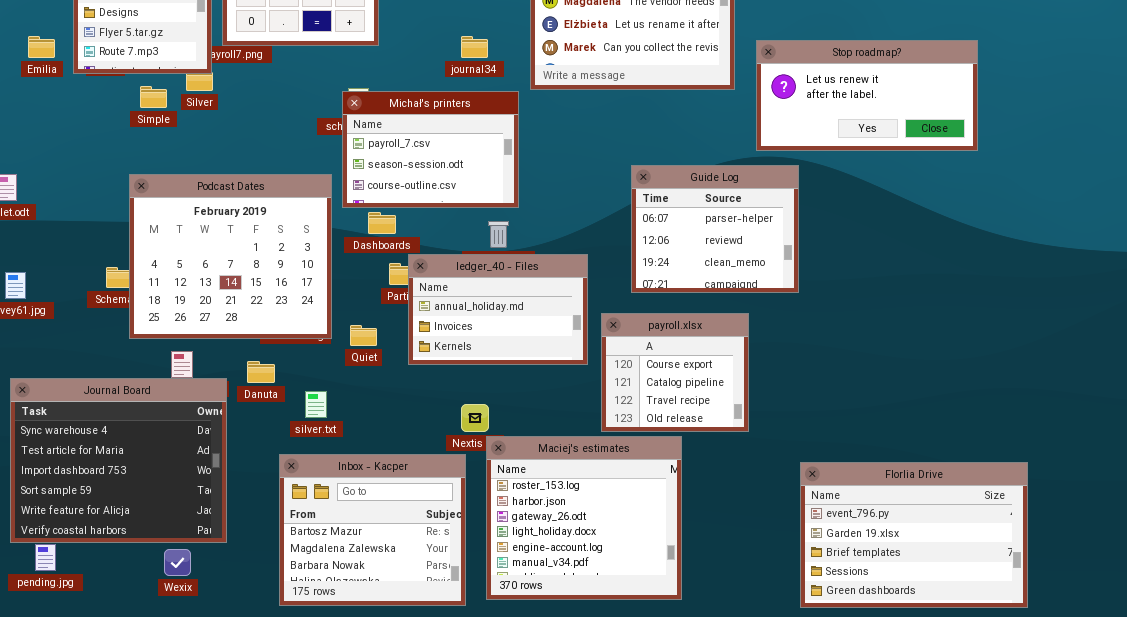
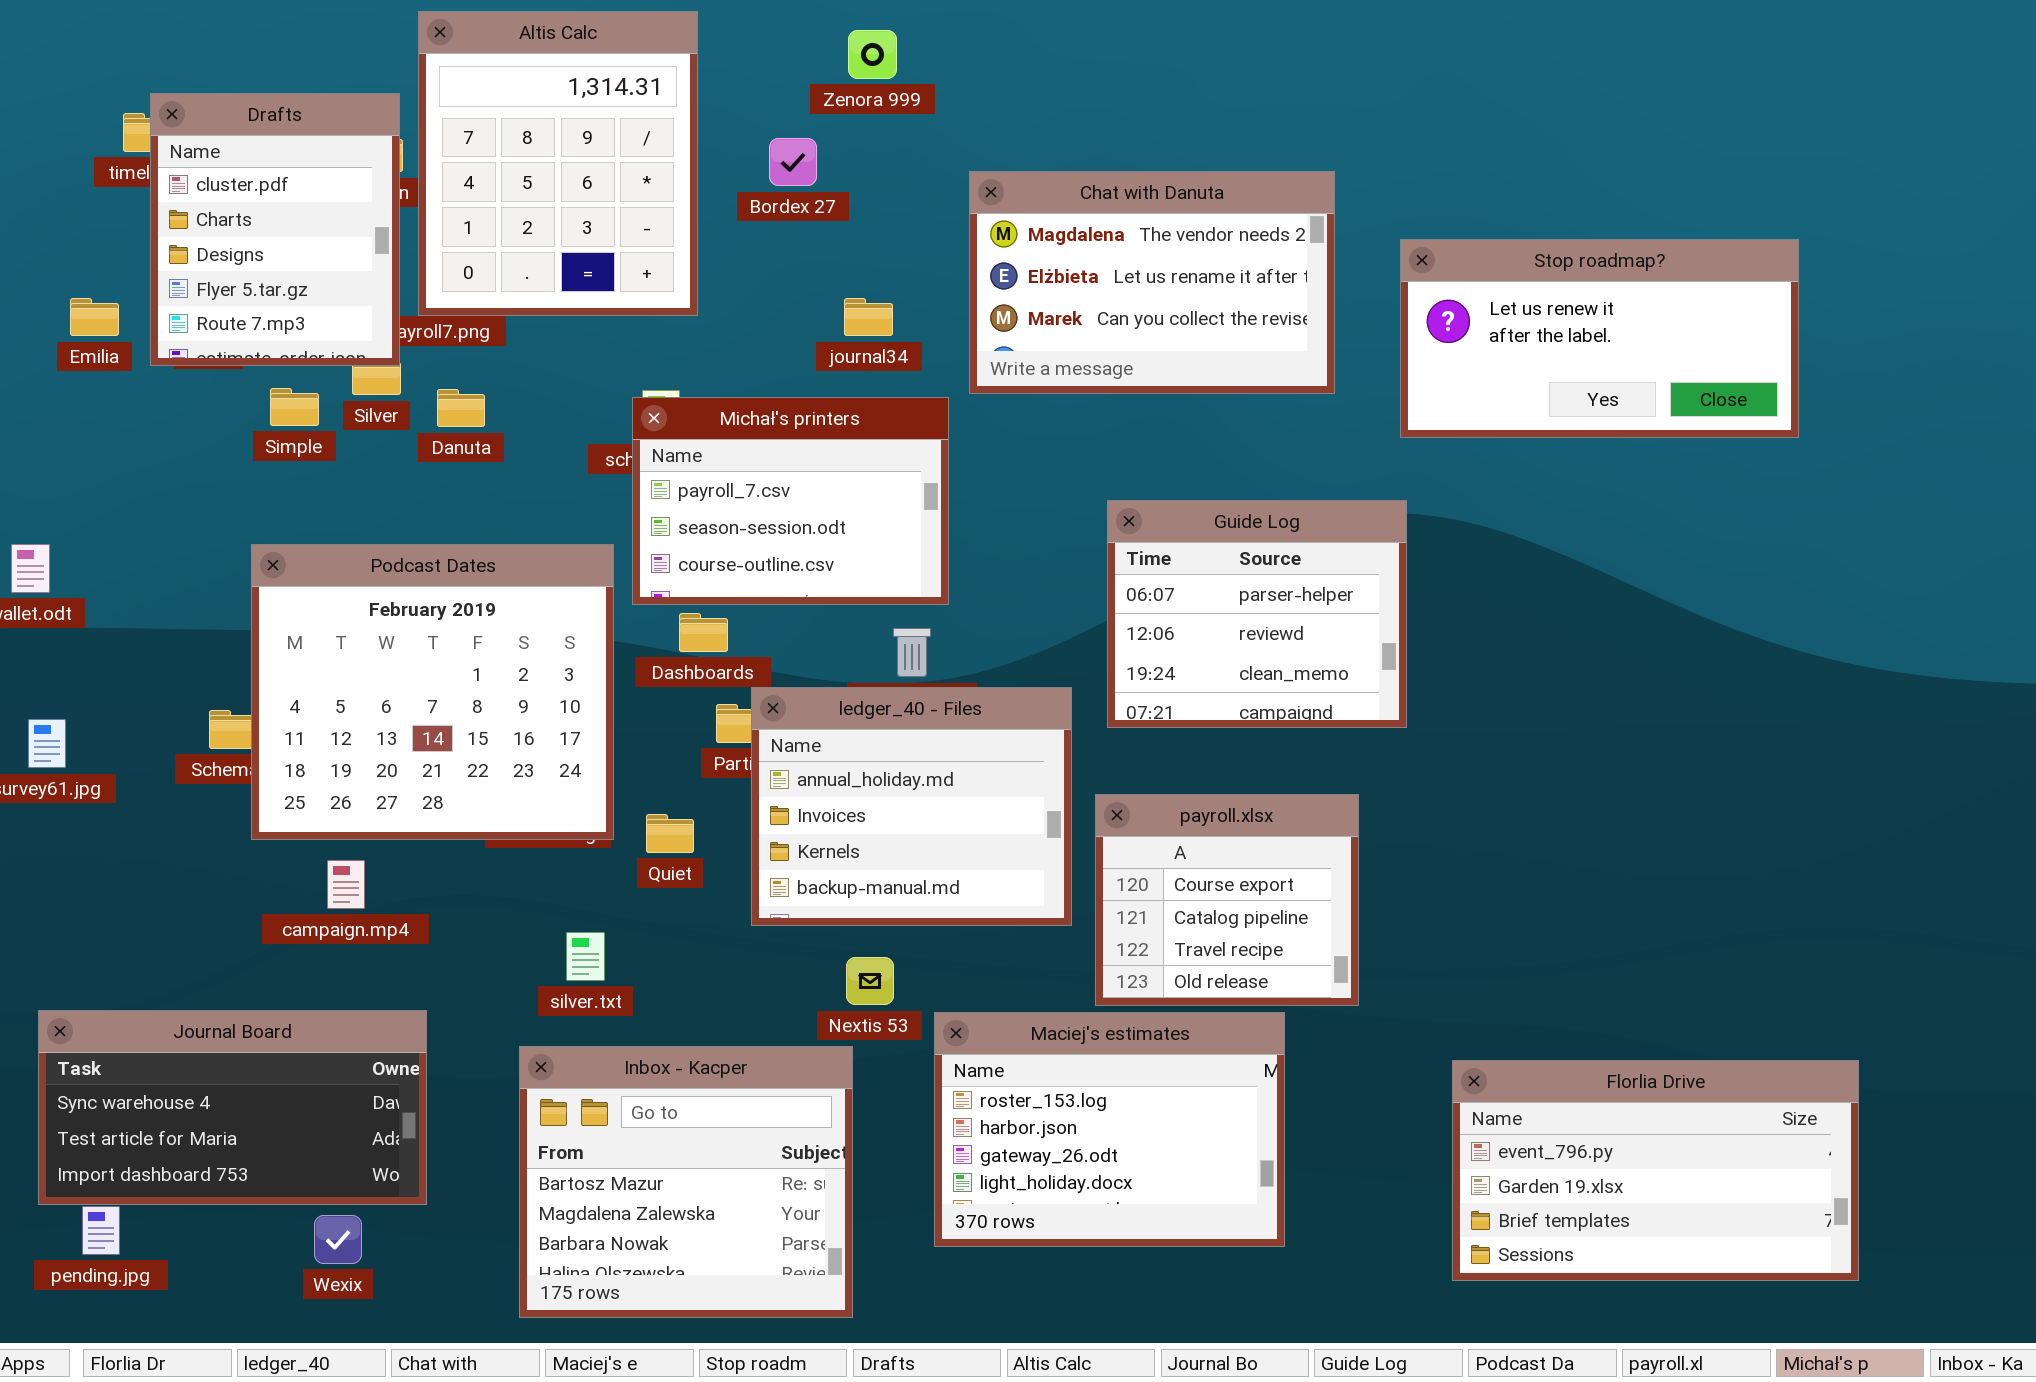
Stop roadmap?: [756,40,978,151] -> [1400,239,1799,438], moved
Guide Log: [631,165,799,293] -> [1107,500,1407,728], moved
ledger_40 - Files: [408,254,588,365] -> [751,687,1072,926], resized
Danuta: [247,361,275,383] -> [437,389,485,427], moved
Journal Board: [10,378,227,543] -> [38,1010,427,1205], resized
Maciej's estimates: [486,436,682,600] -> [934,1012,1285,1247], moved, resized
Florlia Drive: [800,462,1028,608] -> [1452,1060,1859,1281], resized

